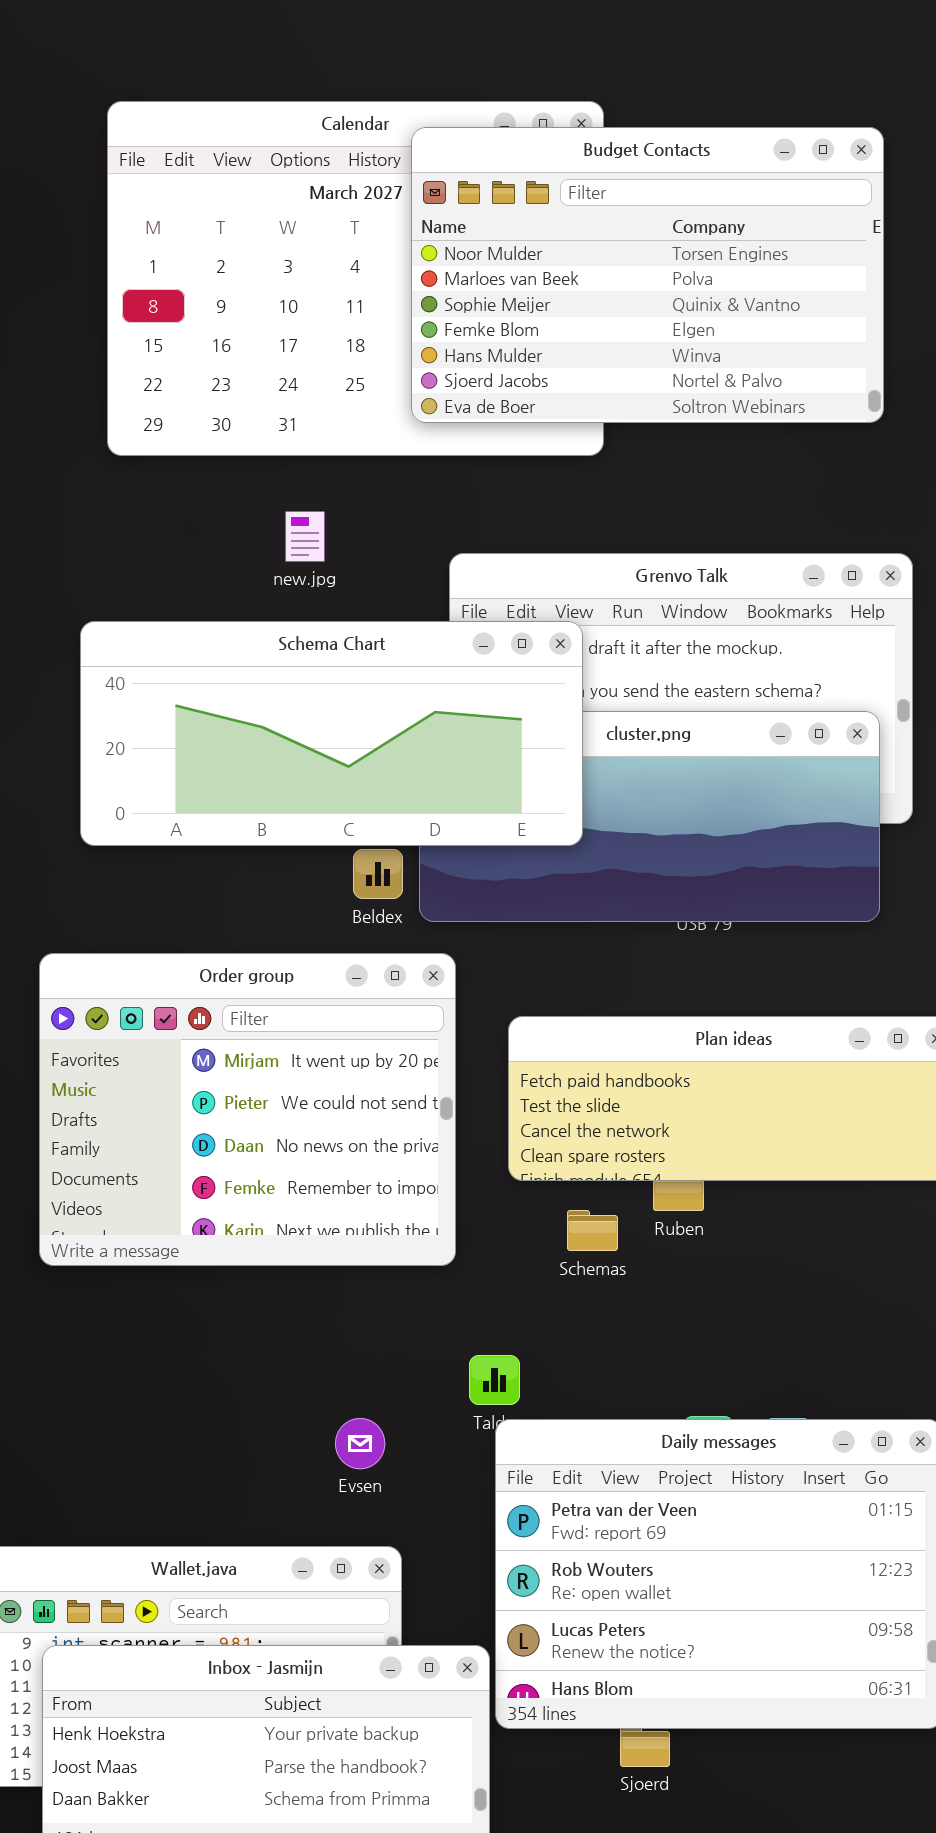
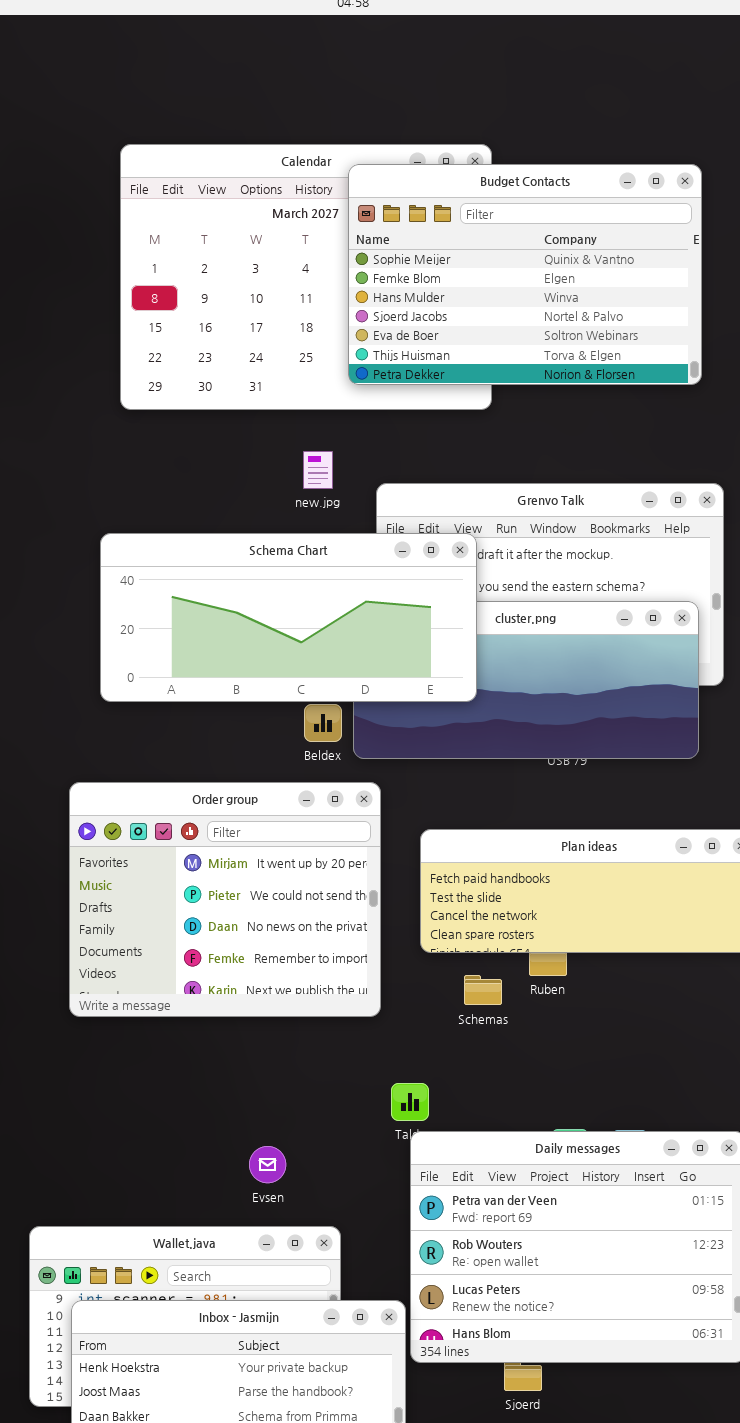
Budget Contacts: [411,127,884,423] -> [348,164,702,385], scrolled down 2 rows
new.jpg: [285,511,325,562] -> [303,451,333,489], moved
Evsen: [335,1418,385,1469] -> [249,1146,286,1183], moved

